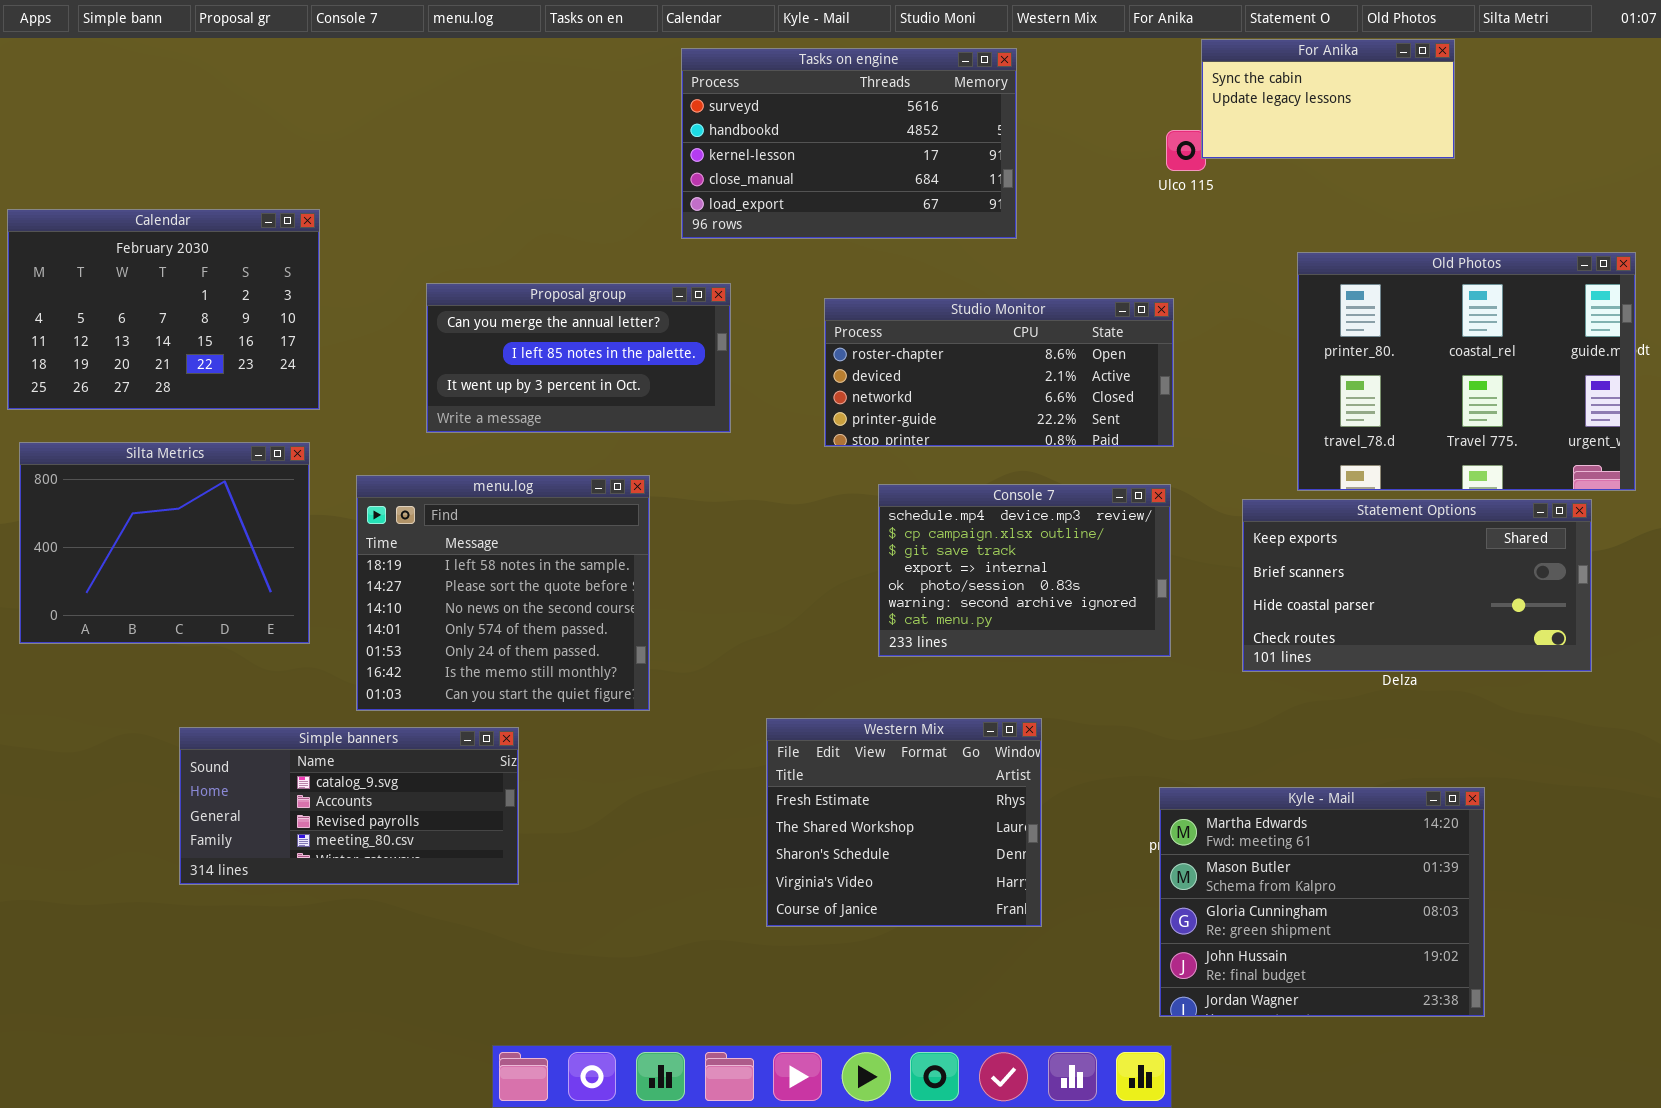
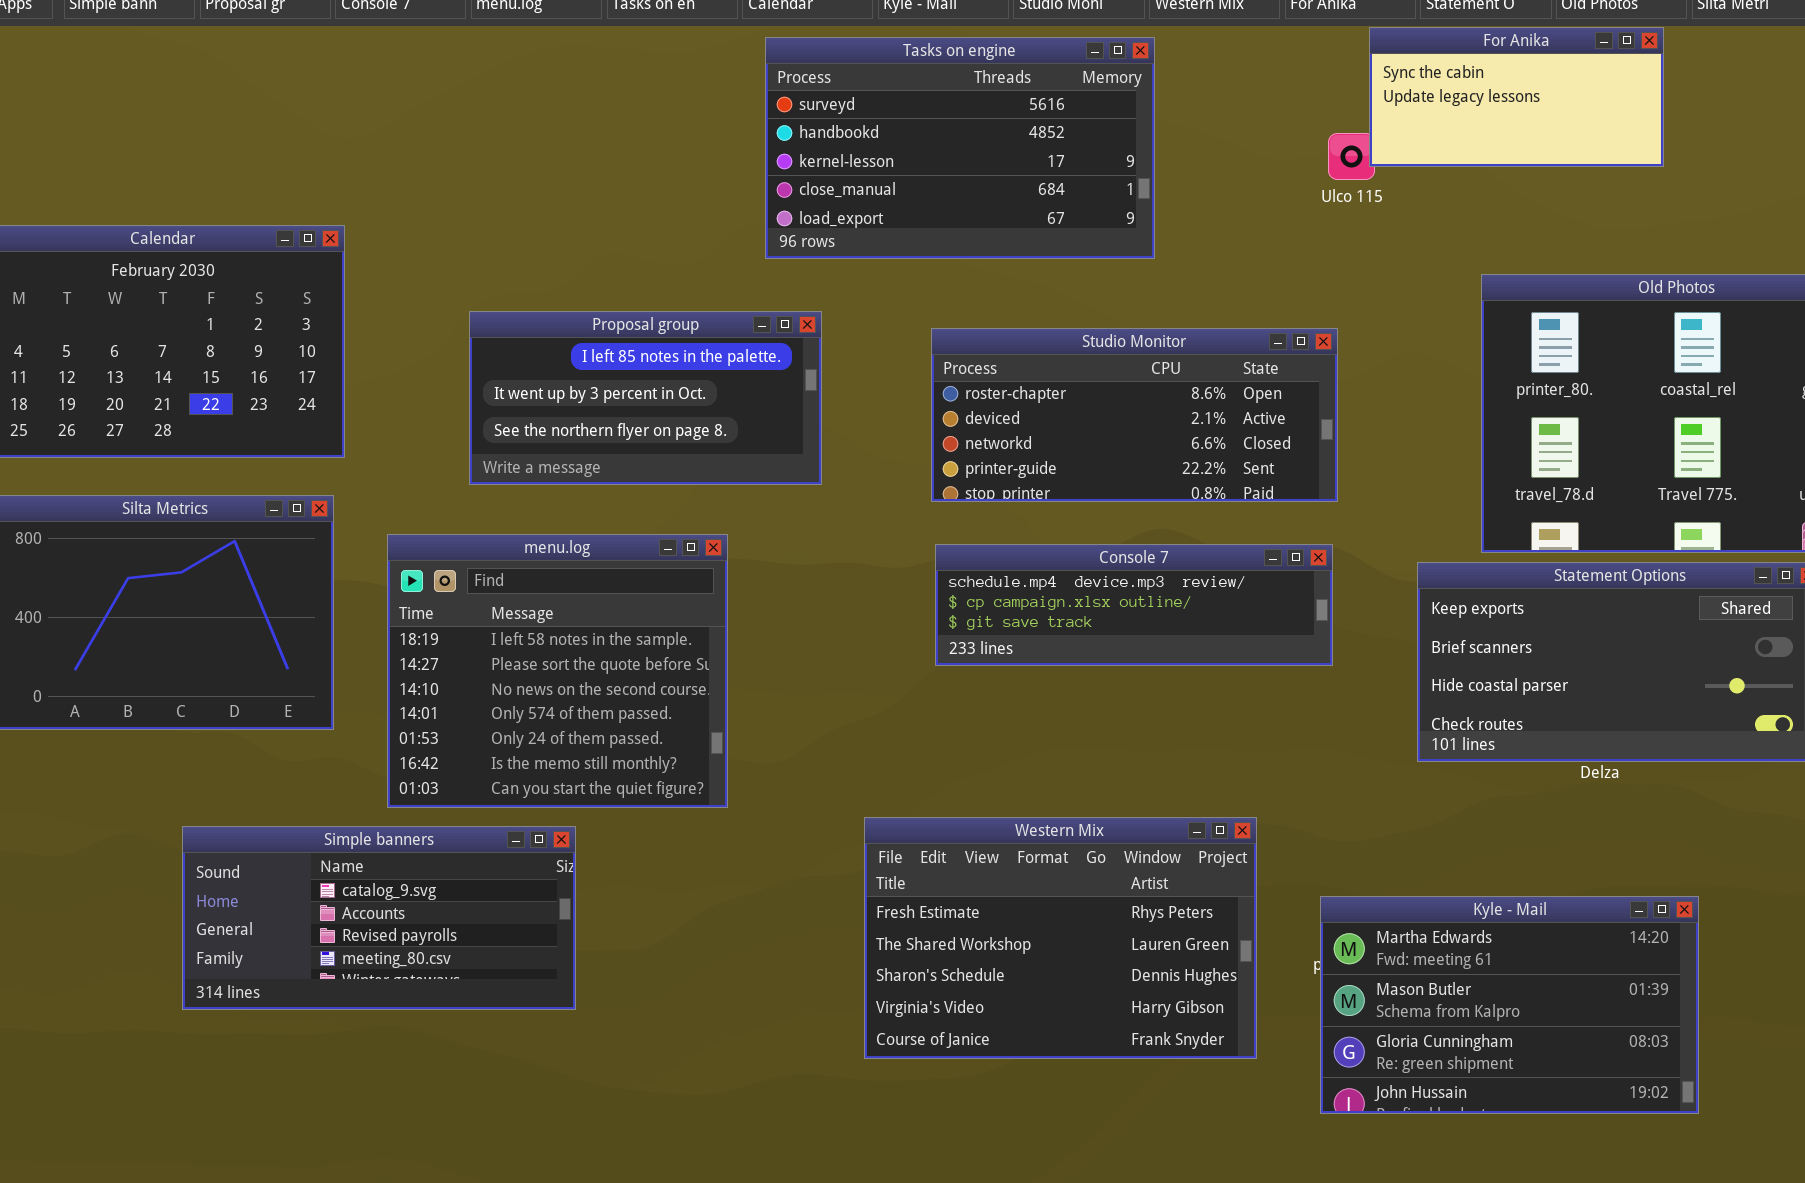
Proposal group: [426,283,731,433] -> [469,311,822,485], scrolled down 1 row
Console 7: [878,484,1171,657] -> [935,544,1333,666], resized
Western Mix: [766,718,1042,927] -> [864,817,1257,1059], resized
Kyle - Mail: [1159,787,1485,1017] -> [1320,896,1699,1114], resized

